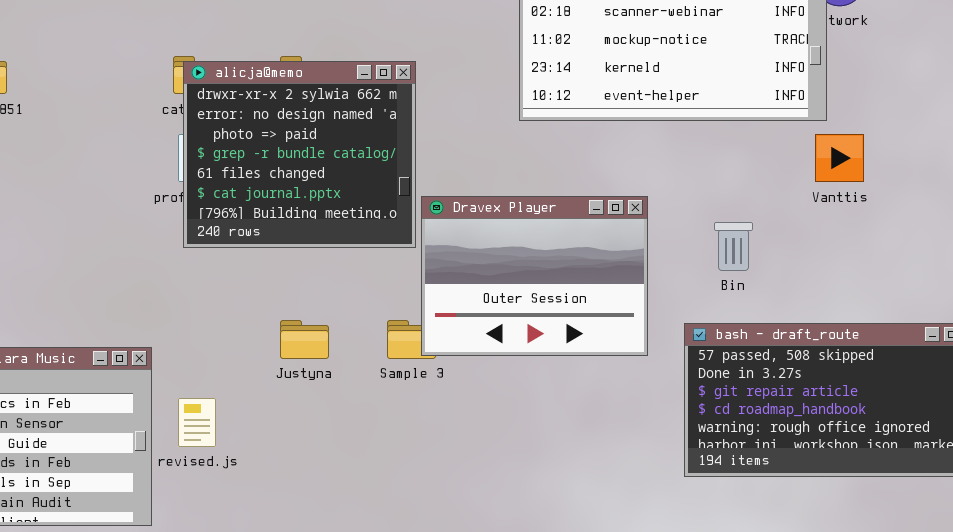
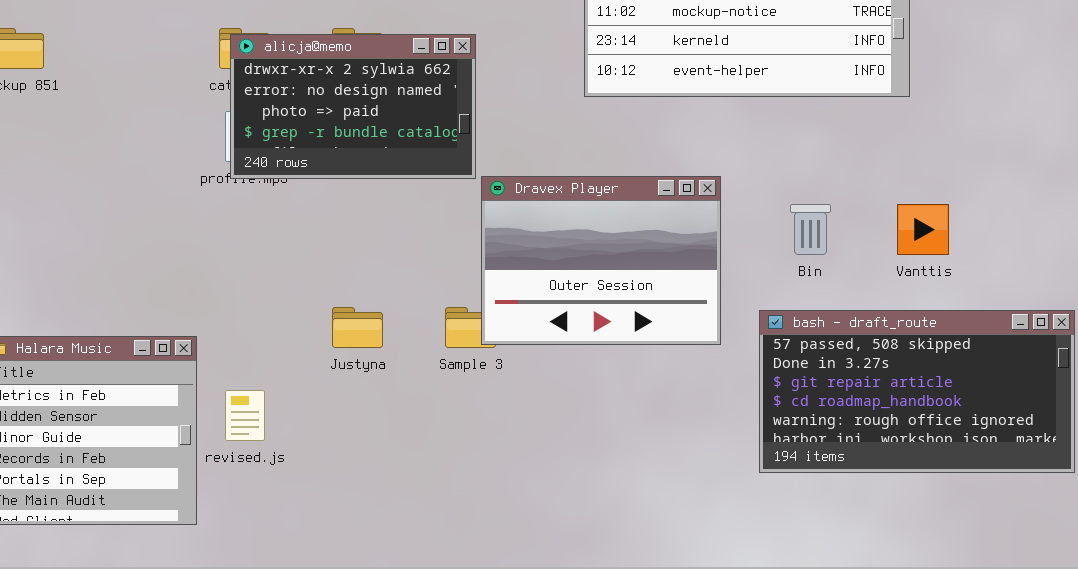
alicja@memo: [183,61,416,248] -> [230,34,476,179], resized
Vanttis: [815,134,864,182] -> [897,204,949,255], moved

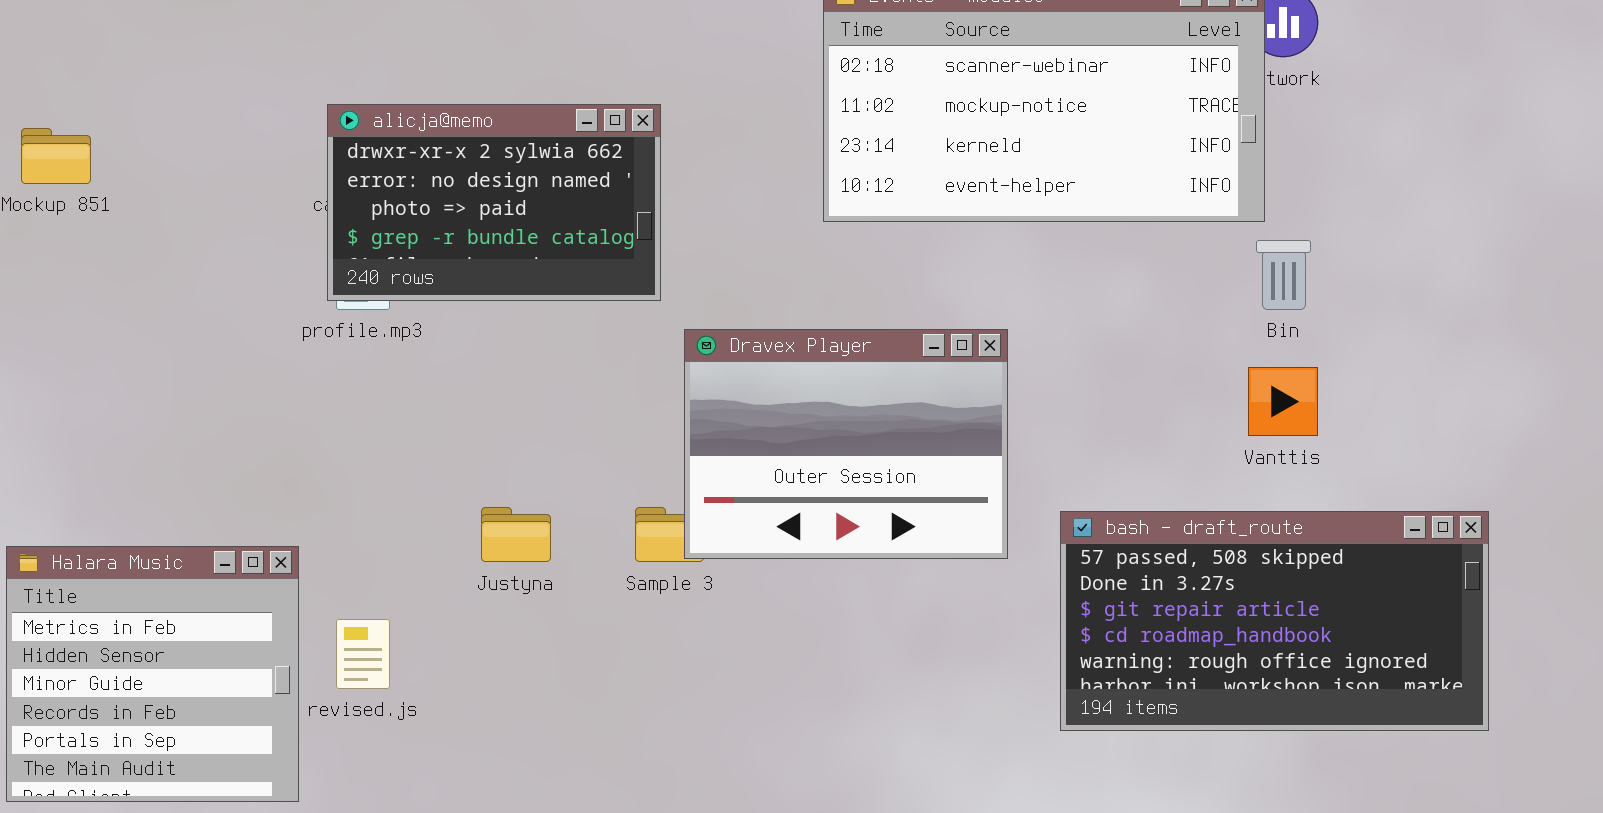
alicja@memo: [230,34,476,179] -> [327,104,661,301], moved
Bin: [790,204,831,255] -> [1256,240,1311,310], moved

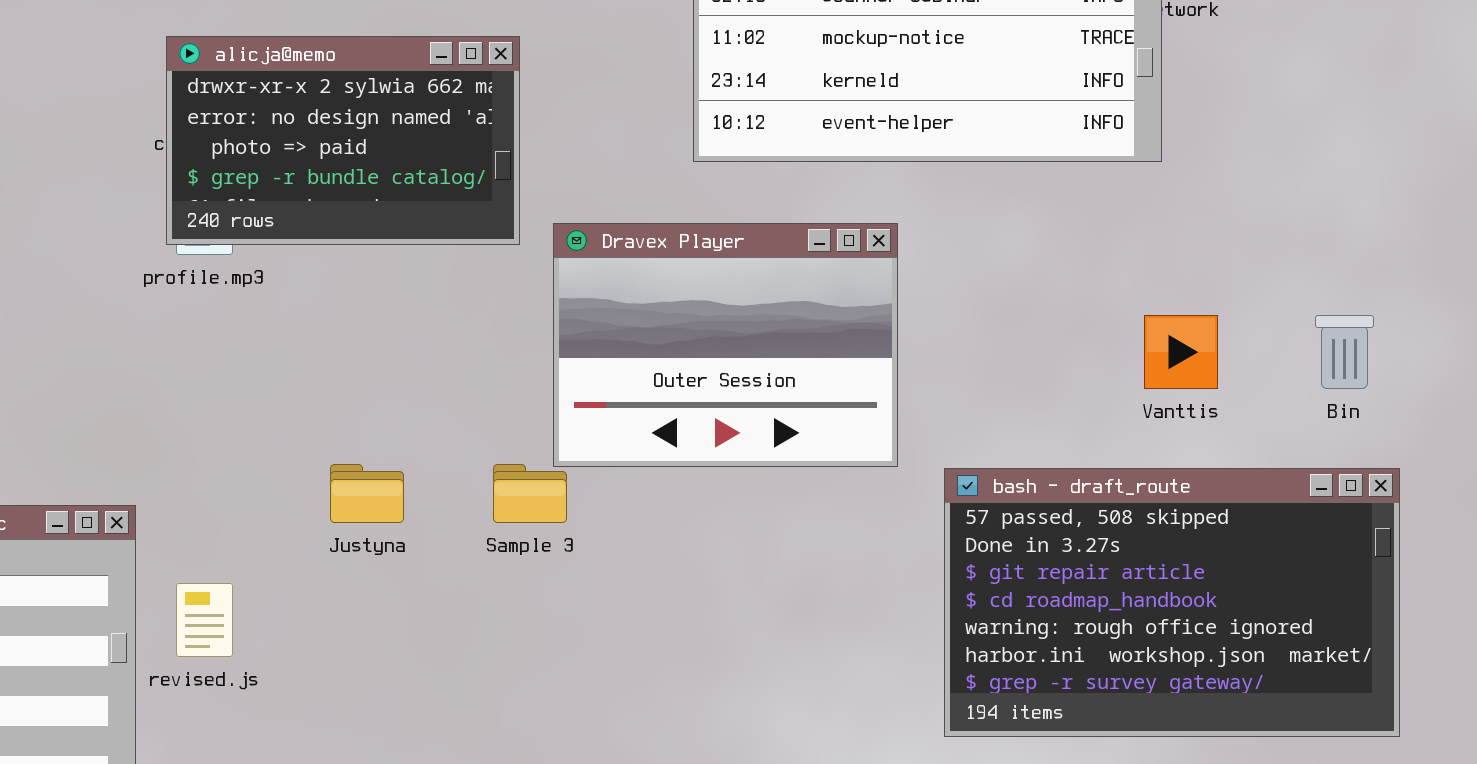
Bin: [1256,240,1311,310] -> [1315,315,1374,389], moved
Dravex Player: [684,329,1008,559] -> [553,223,898,467], moved
bash - draft_route: [1060,511,1489,731] -> [944,468,1400,737], resized

